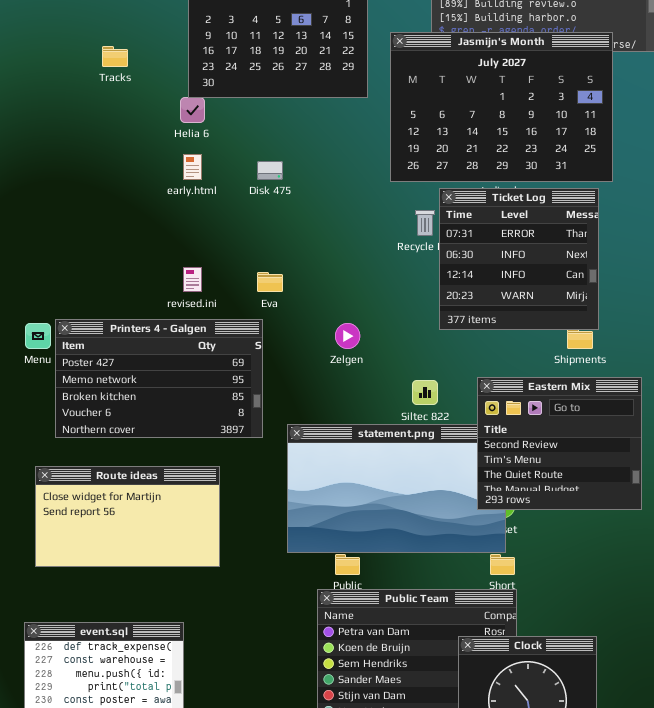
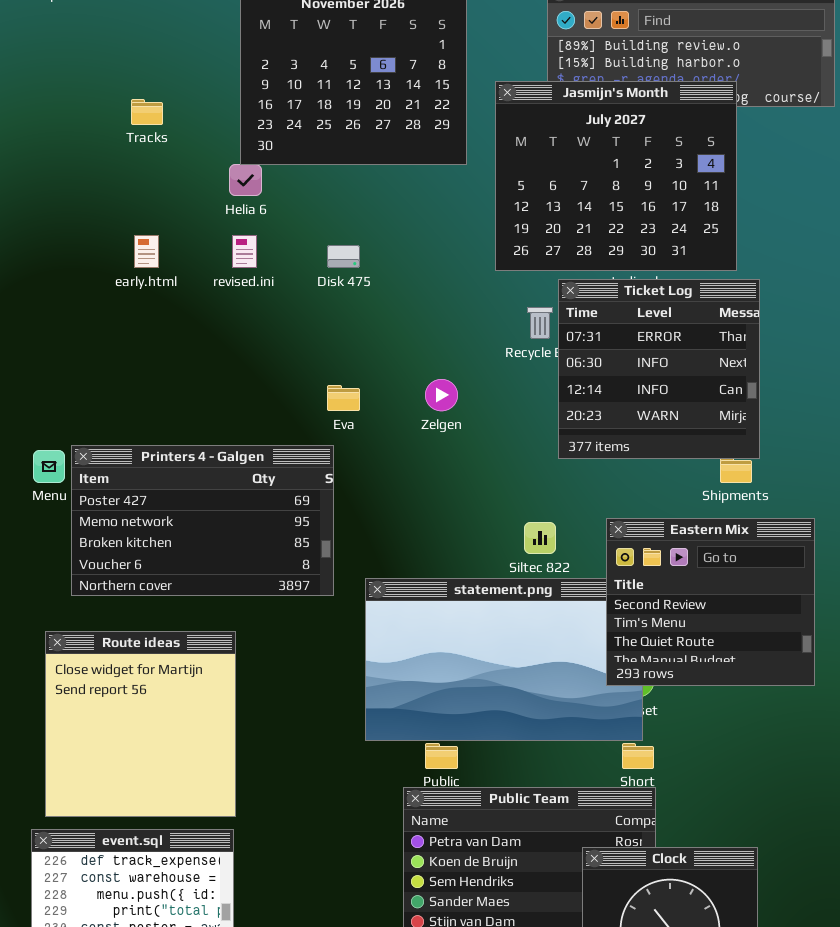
Jasmijn's Month: [390,32,613,182] -> [495,81,737,271], resized
early.html: [183,154,202,180] -> [134,235,159,268], moved
revised.ini: [183,267,202,292] -> [232,235,257,268], moved
Zelgen: [335,323,360,349] -> [425,379,458,411], moved
Route ideas: [35,466,220,567] -> [45,631,236,817], resized

